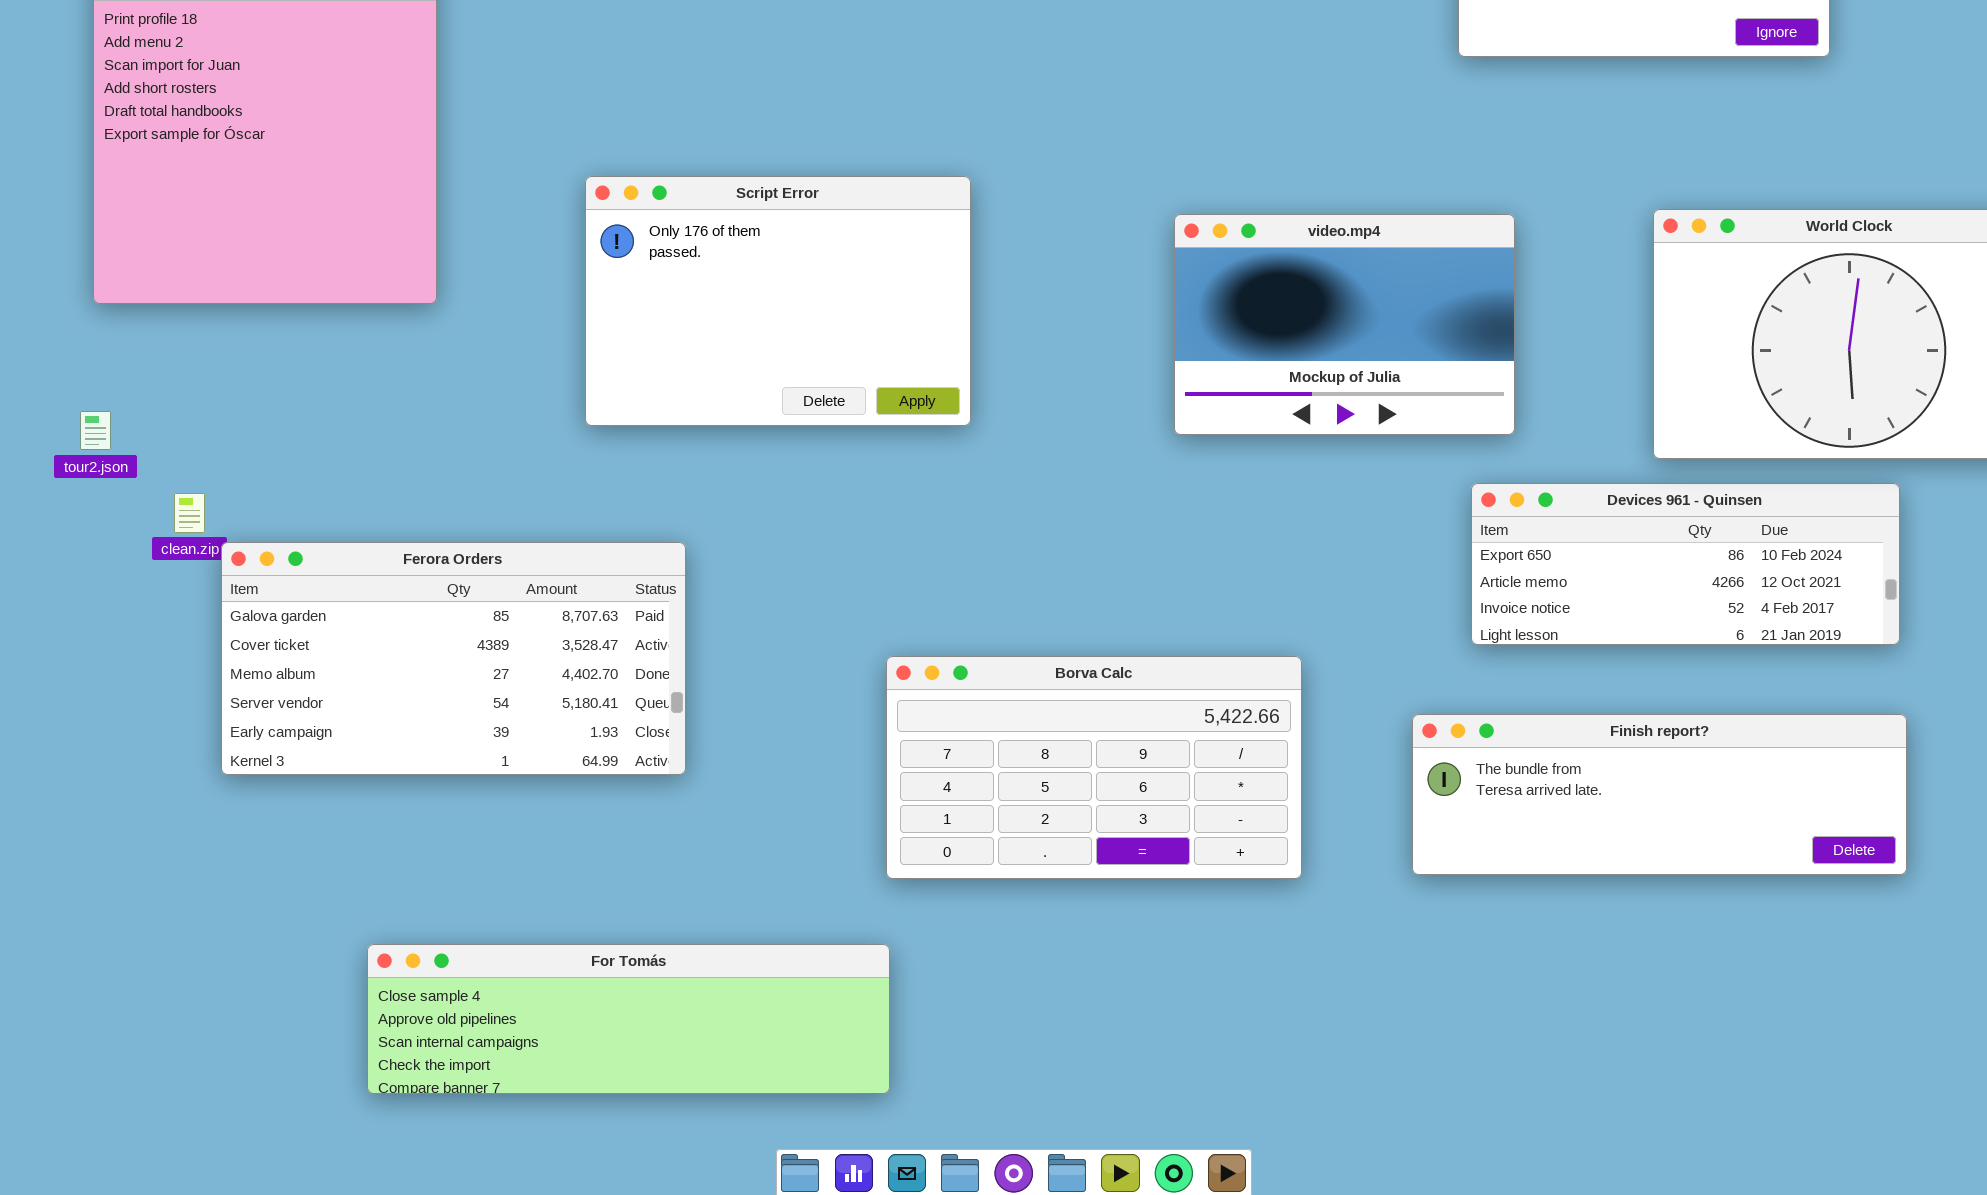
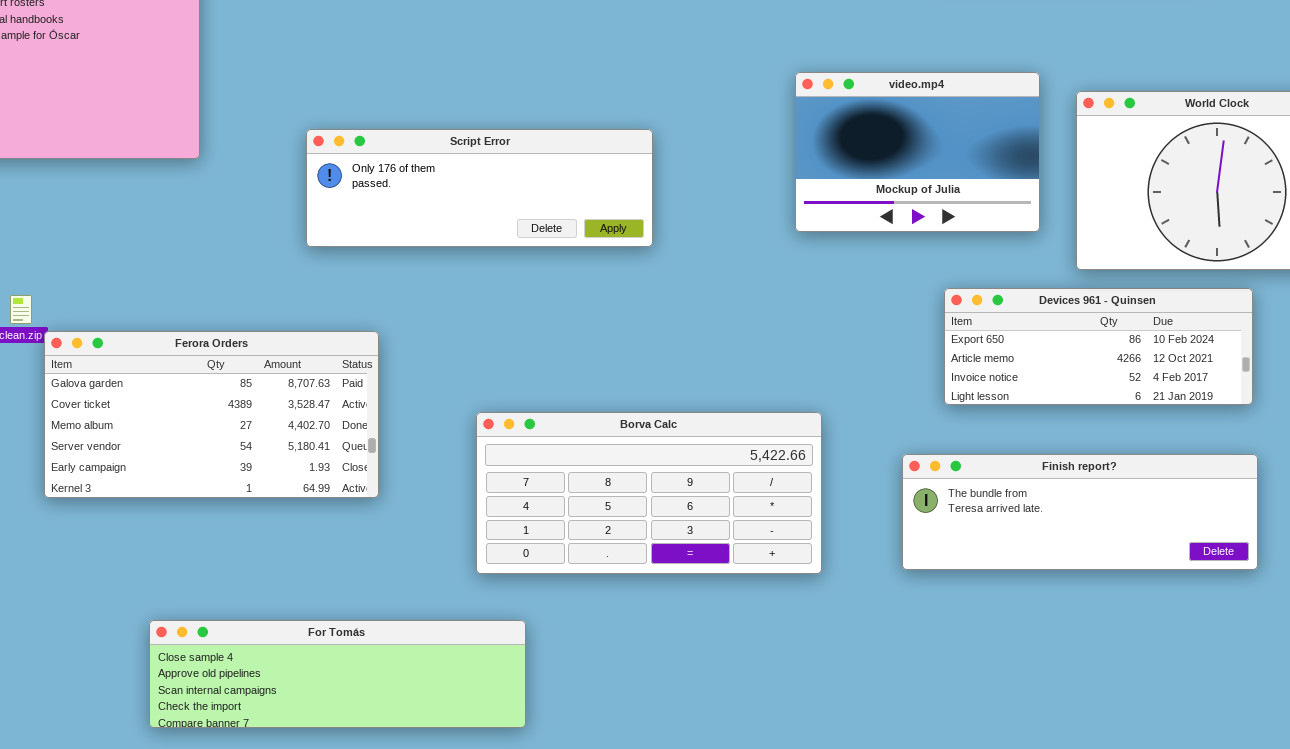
Script Error: [585,176,971,426] -> [306,129,653,247], resized
video.mp4: [1174,214,1515,435] -> [795,72,1040,232], moved
Borva Calc: [886,656,1302,879] -> [476,412,822,574], resized

